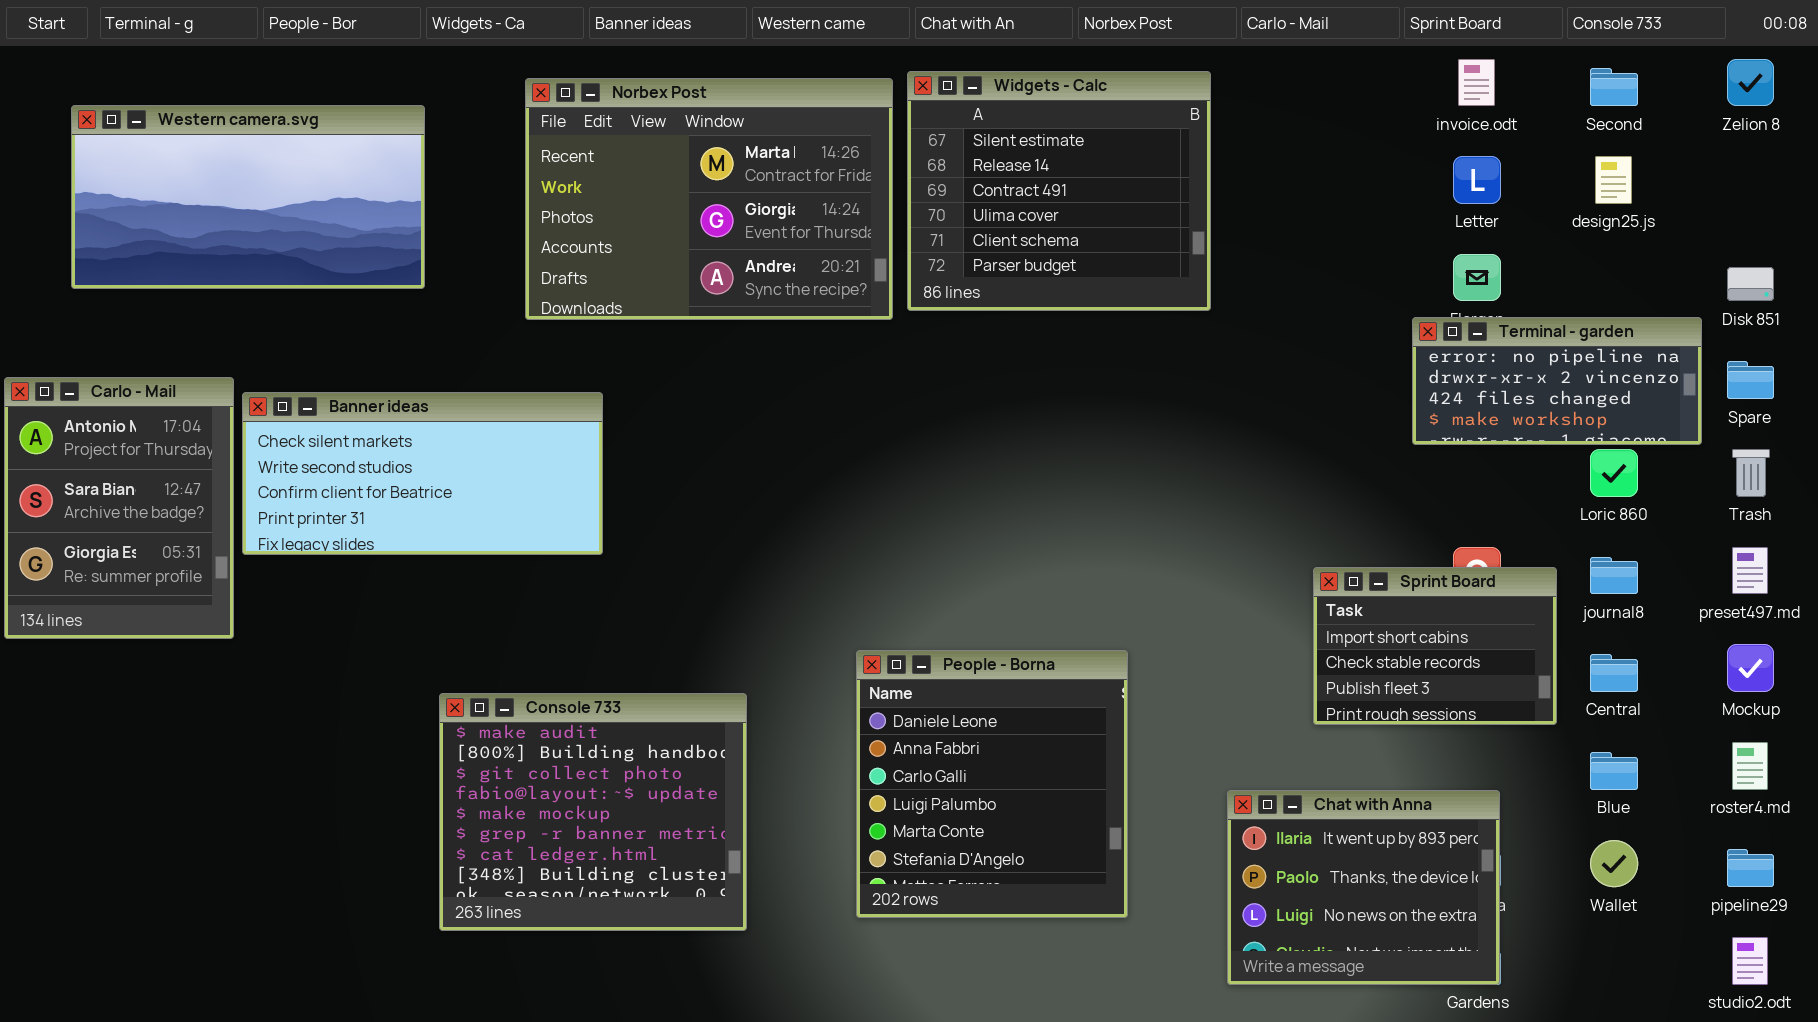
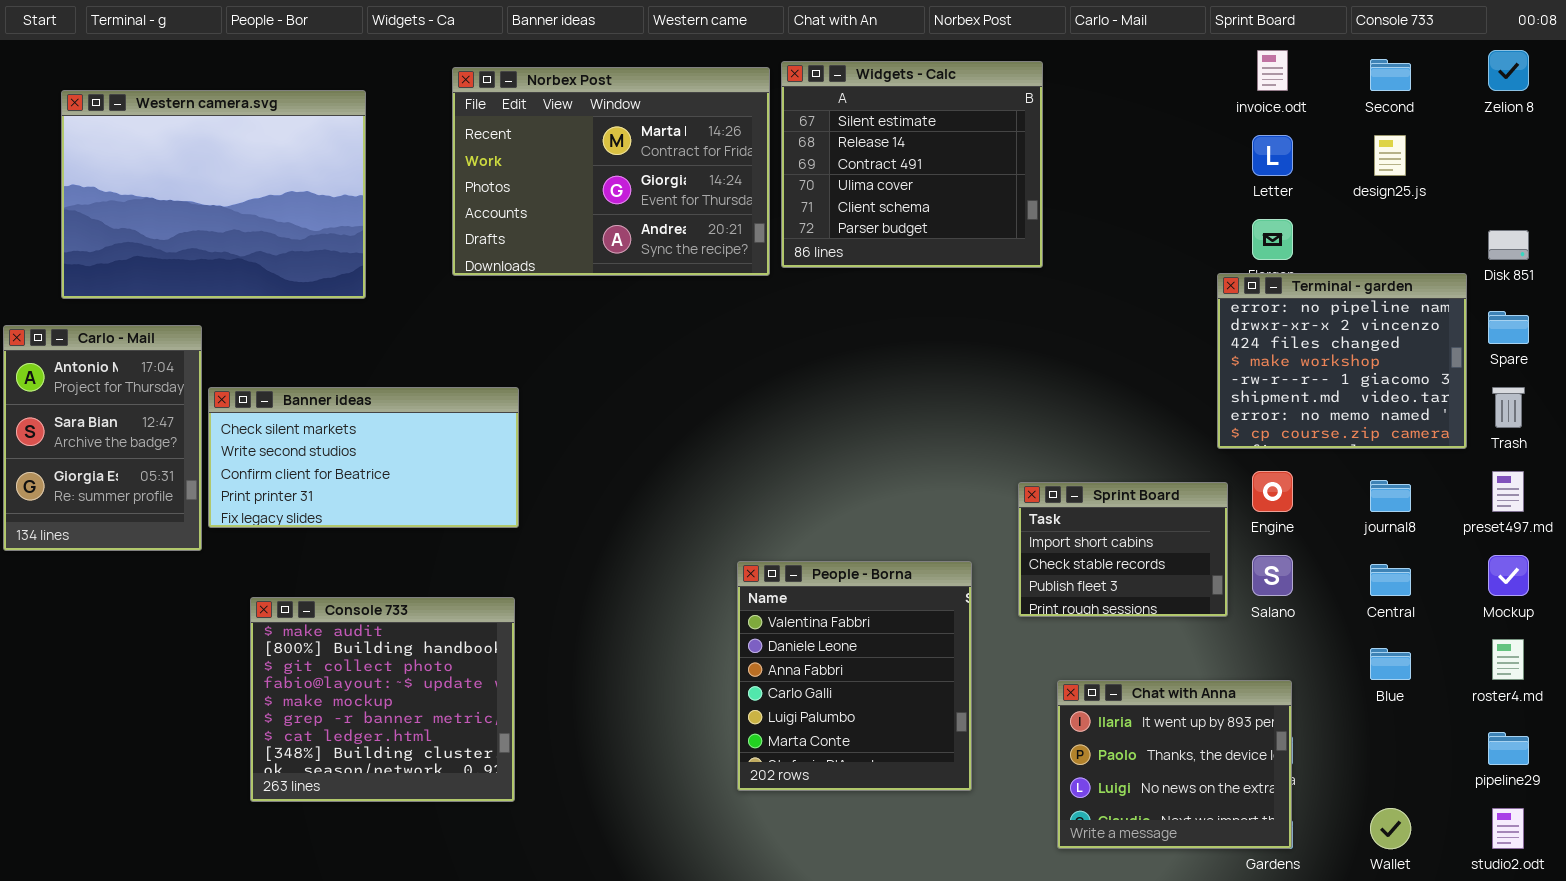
Western camera.svg: [71,105,425,289] -> [61,90,366,299], resized
Terminal - garden: [1412,317,1702,445] -> [1217,273,1467,449], resized
Banner ideas: [242,392,603,555] -> [208,387,519,528], moved
Sprint Board: [1313,567,1557,725] -> [1018,482,1228,617], moved
People - Borna: [856,650,1128,918] -> [737,561,972,791], scrolled up 1 row
Console 733: [439,693,747,931] -> [250,597,515,802], moved
Wallet: [1590,840,1638,887] -> [1370,808,1411,849], moved

